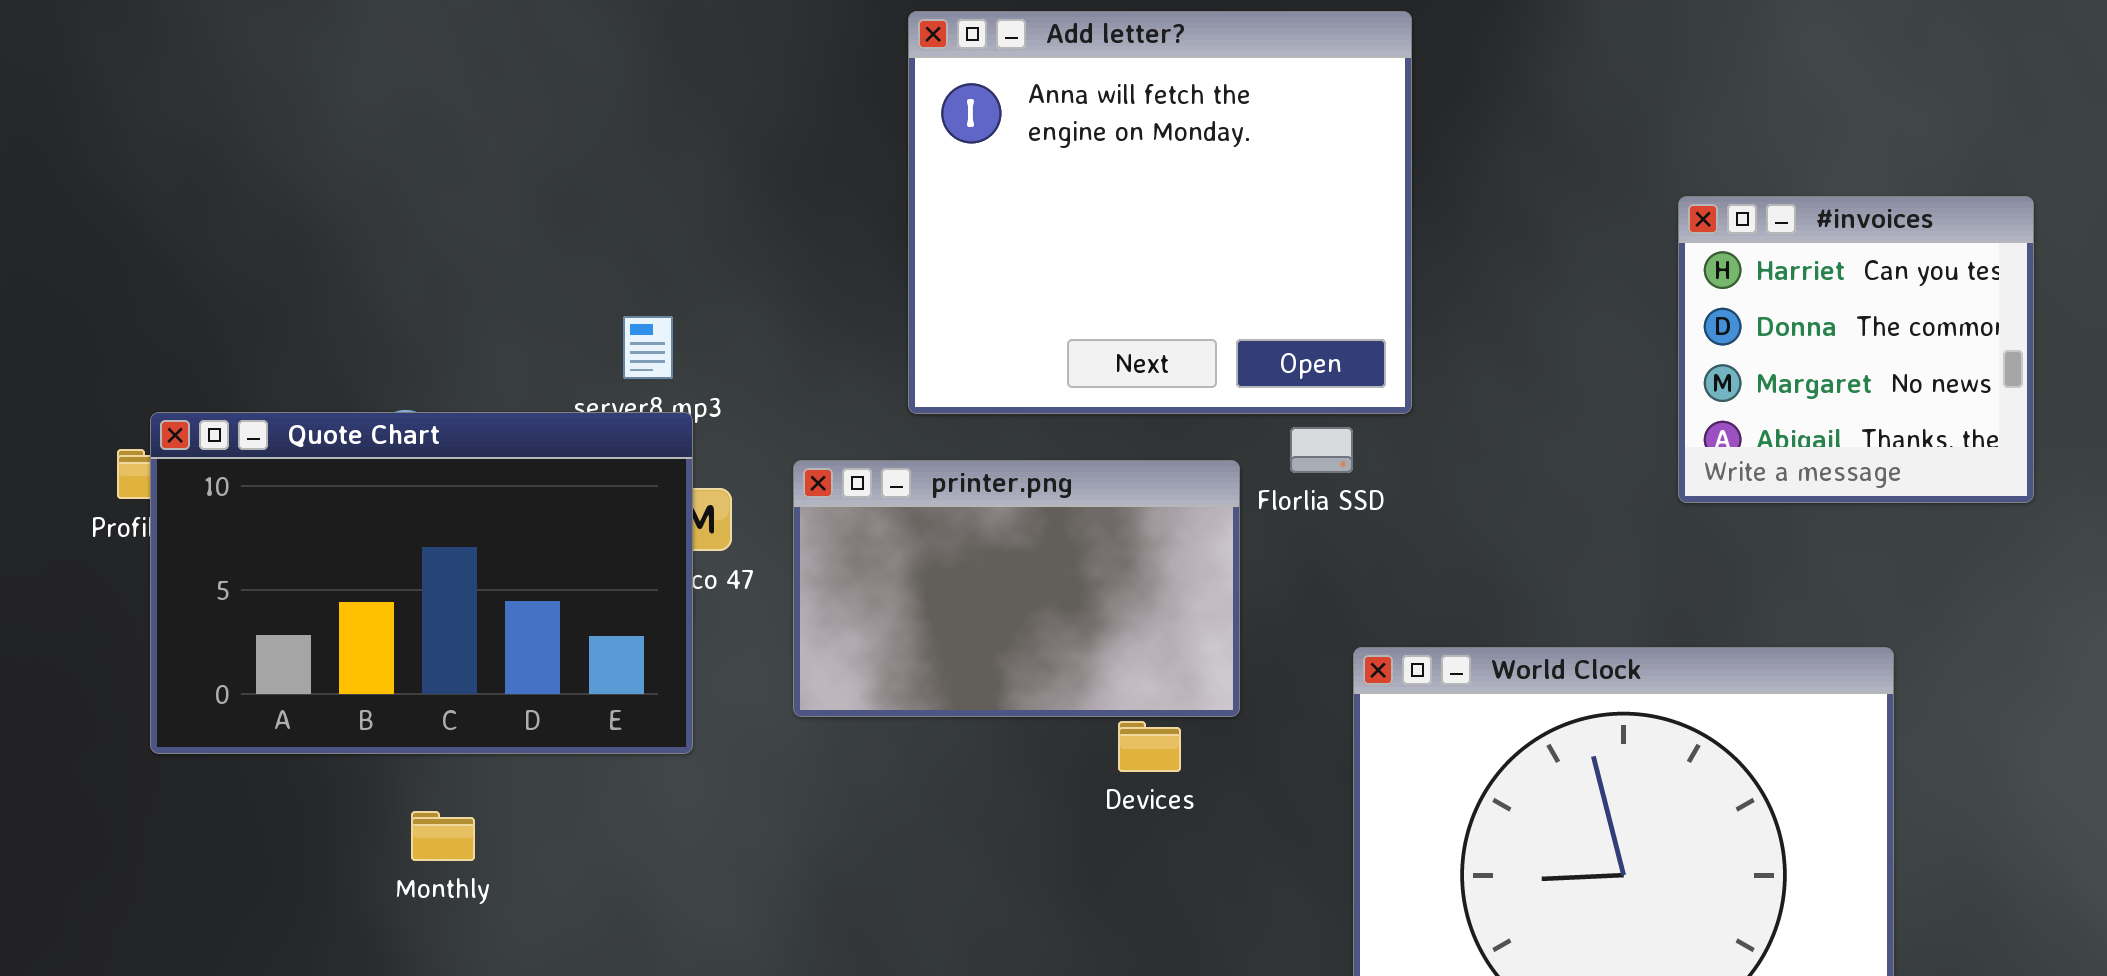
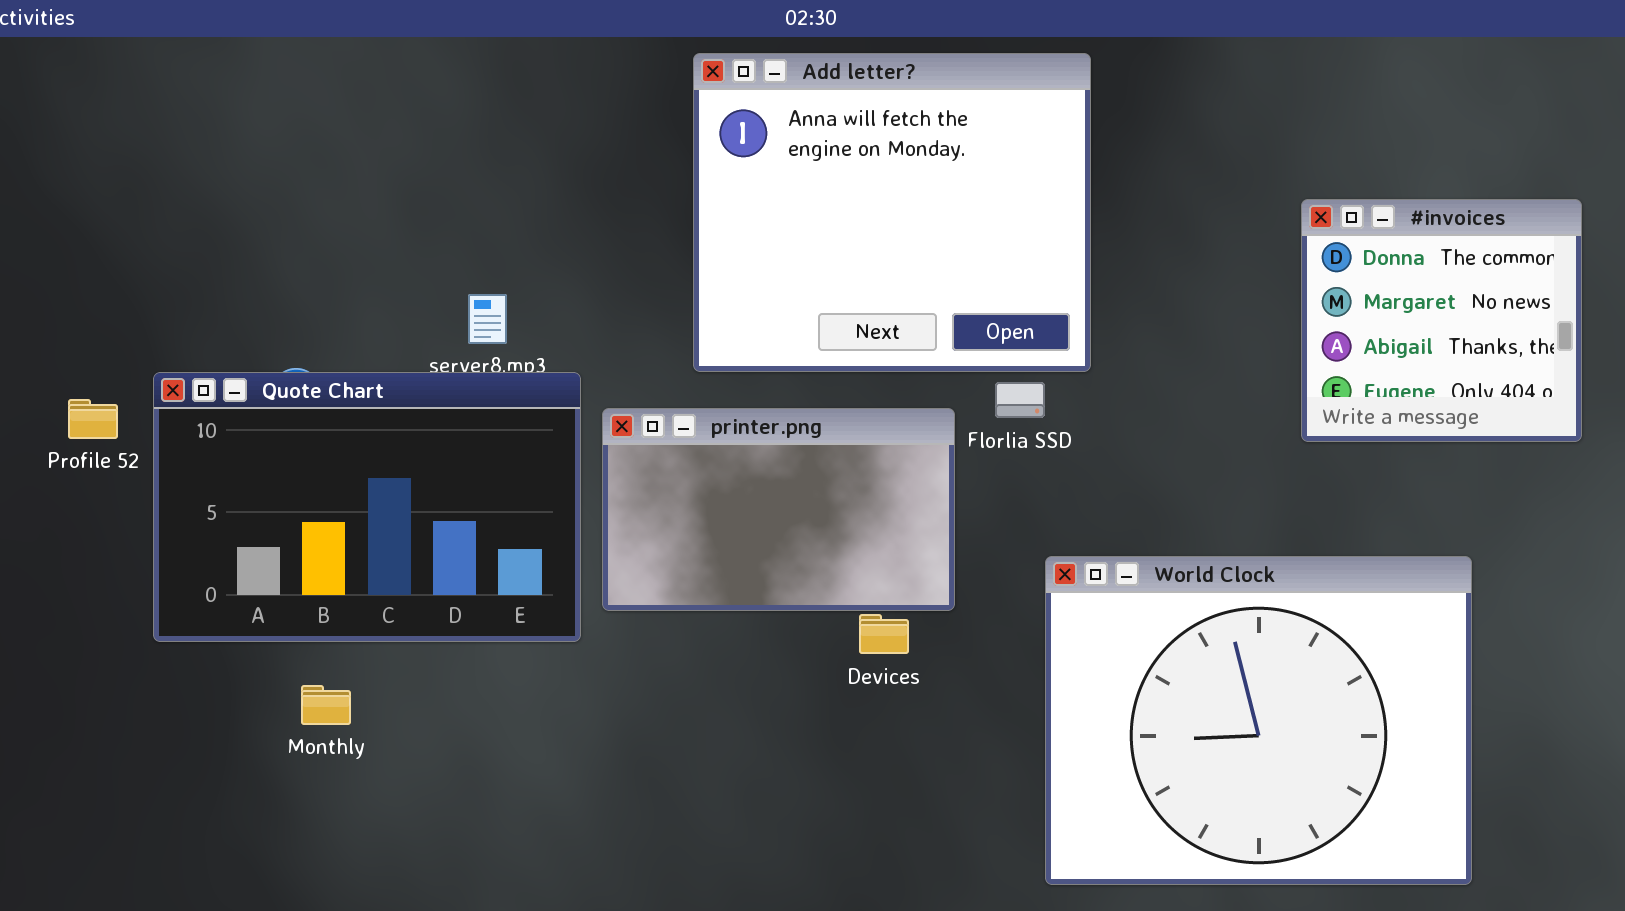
#invoices: [1678,196,2034,503] -> [1301,199,1582,442], scrolled down 1 row
Quote Chart: [150,412,693,754] -> [153,372,581,642], moved

